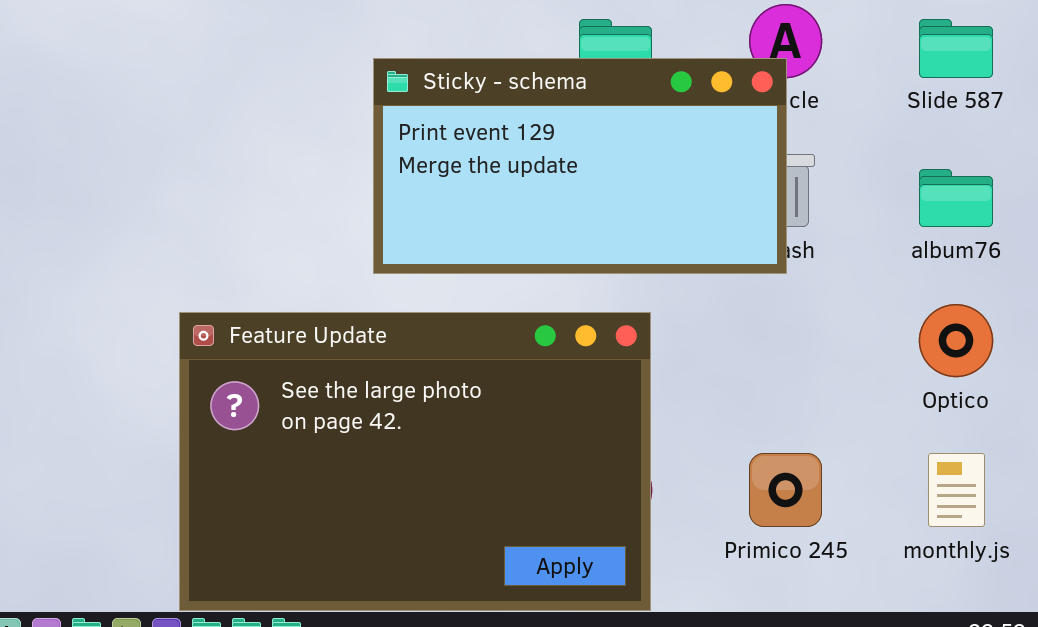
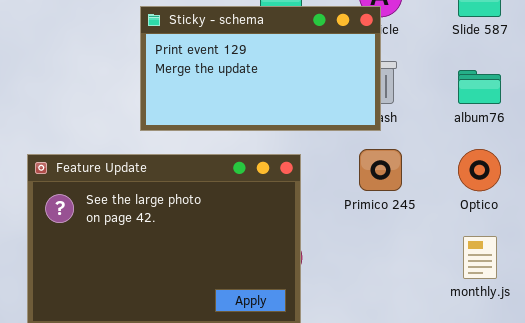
Primico 245: [749,453,822,527] -> [359,149,402,191], moved

